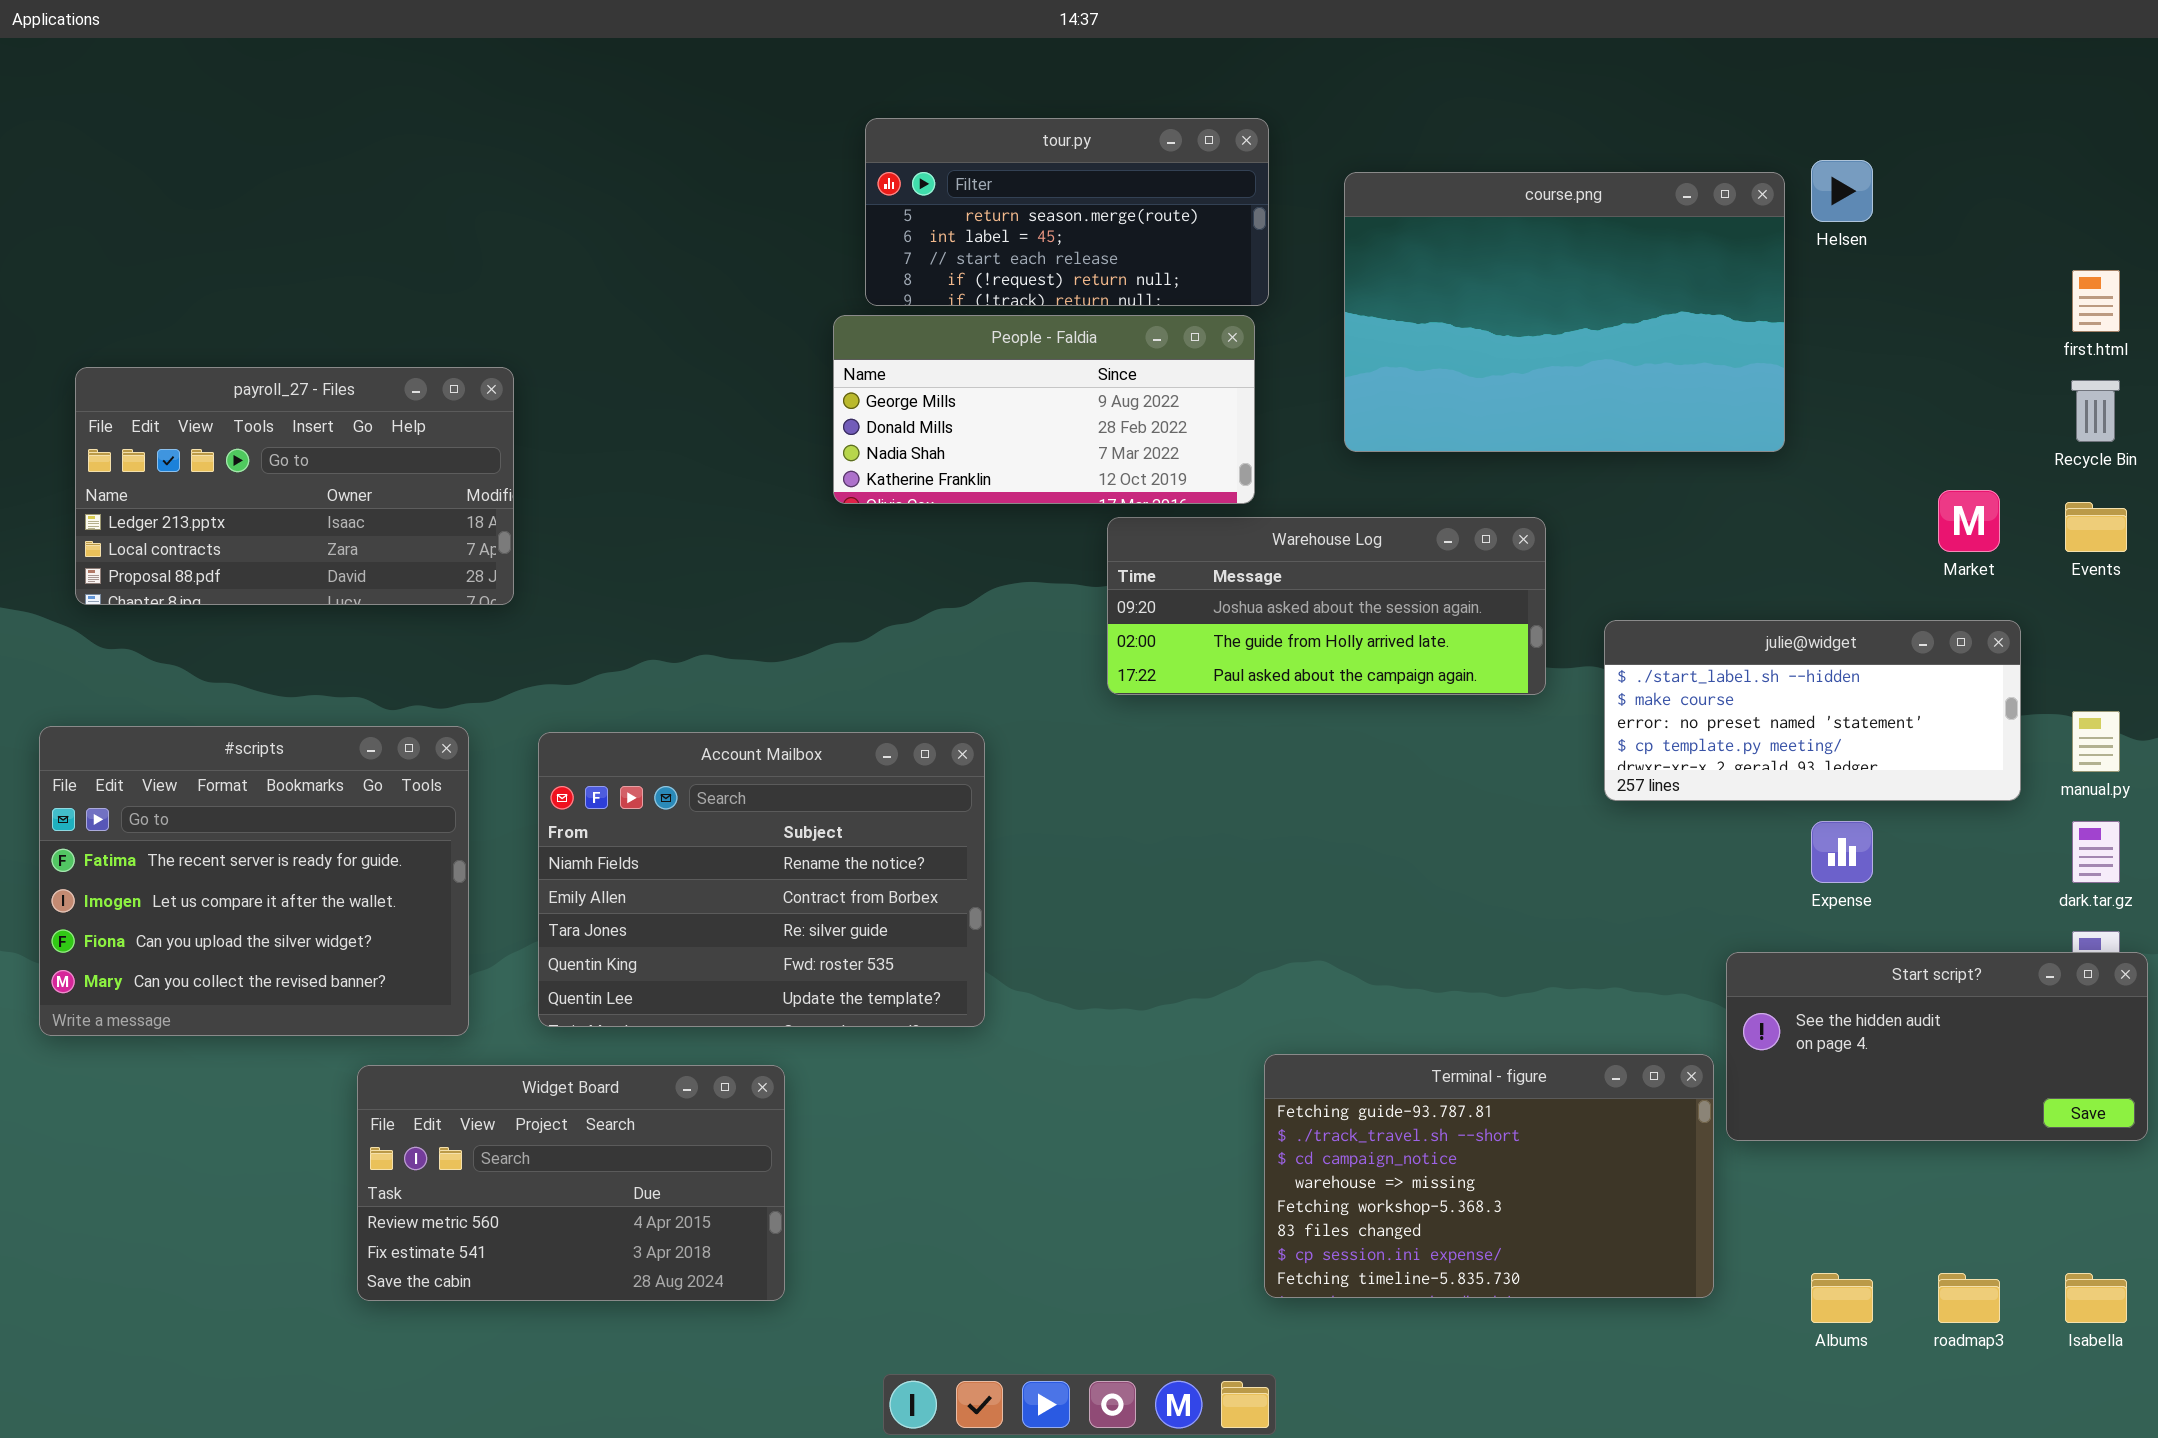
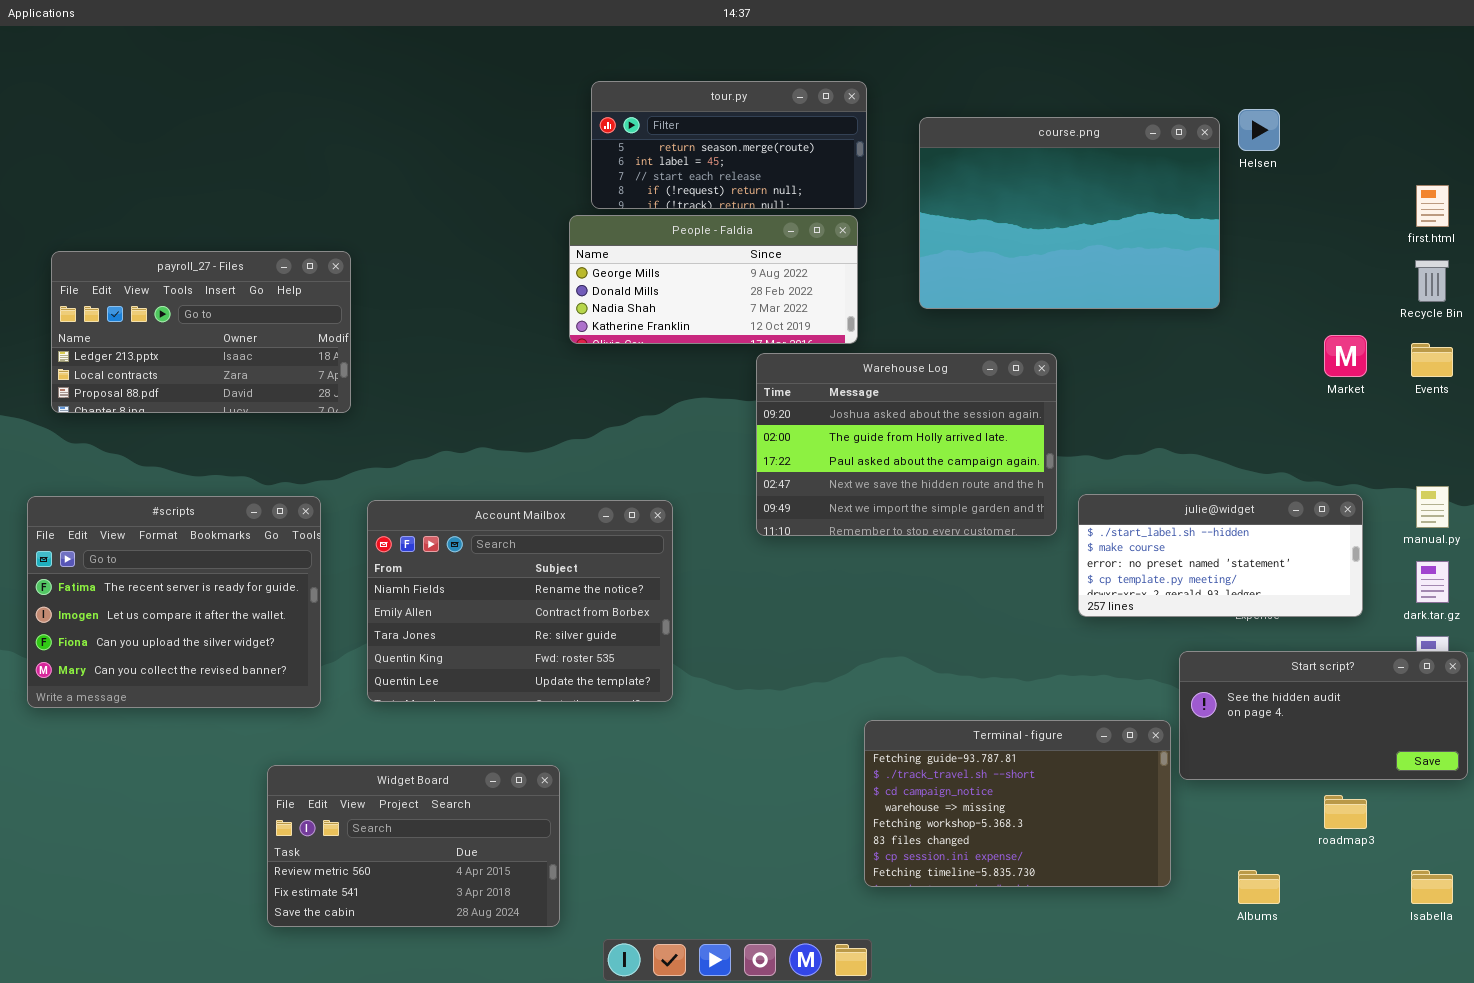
Warehouse Log: [1107,517,1546,695] -> [756,353,1057,536], resized
julie@widget: [1604,620,2021,801] -> [1078,494,1363,617], moved
Widget Board: [357,1065,785,1301] -> [267,765,560,927], moved
roadmap3: [1938,1273,2000,1323] -> [1324,795,1367,829], moved

